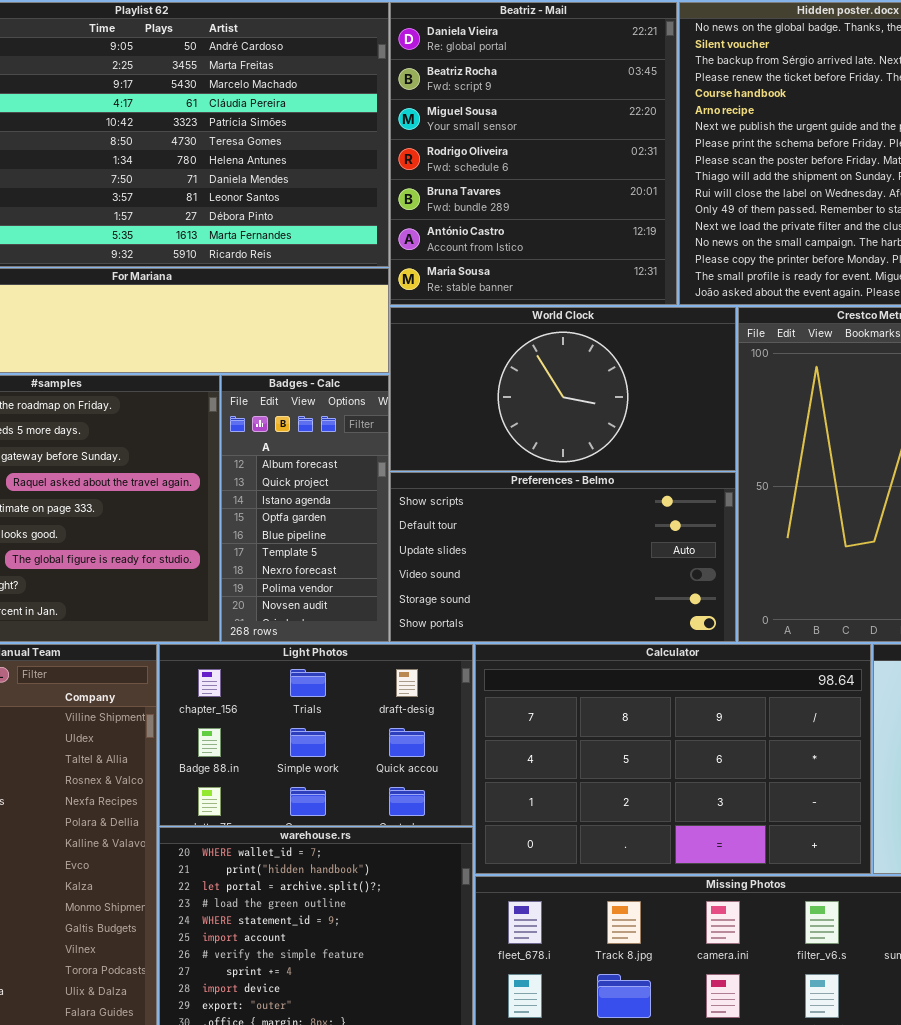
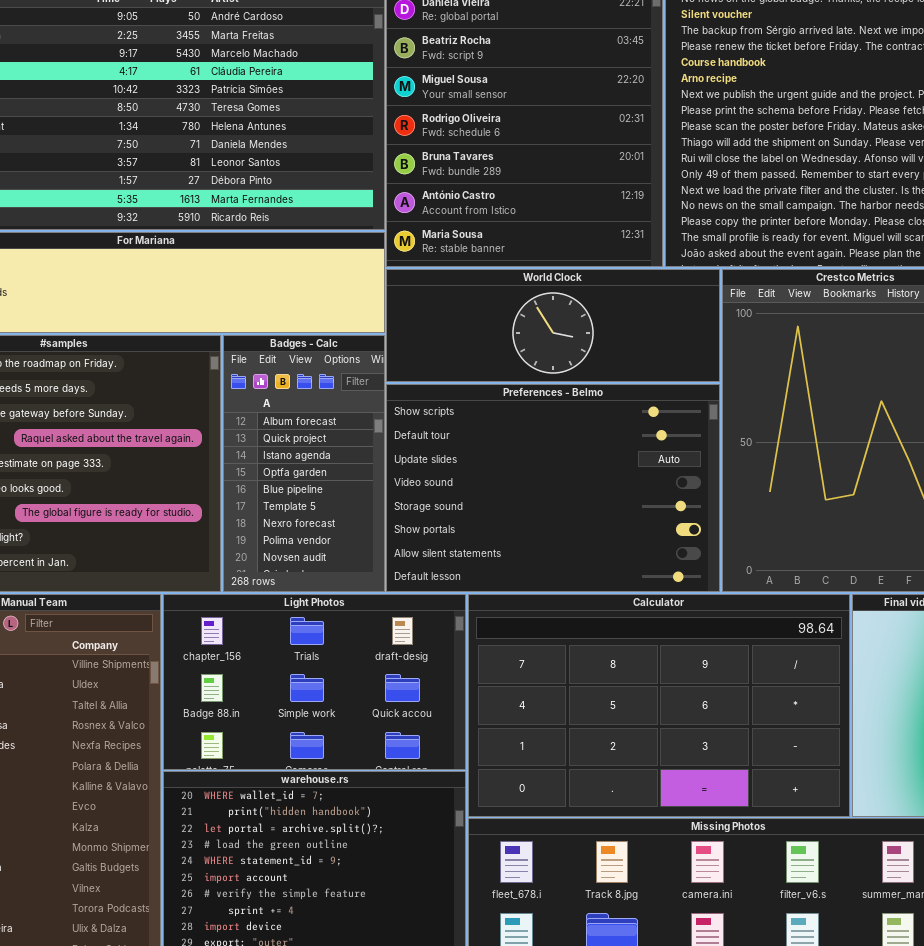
World Clock: [390,307,736,471] -> [386,269,720,382], resized
Preferences - Belmo: [390,472,736,642] -> [386,384,720,592], resized

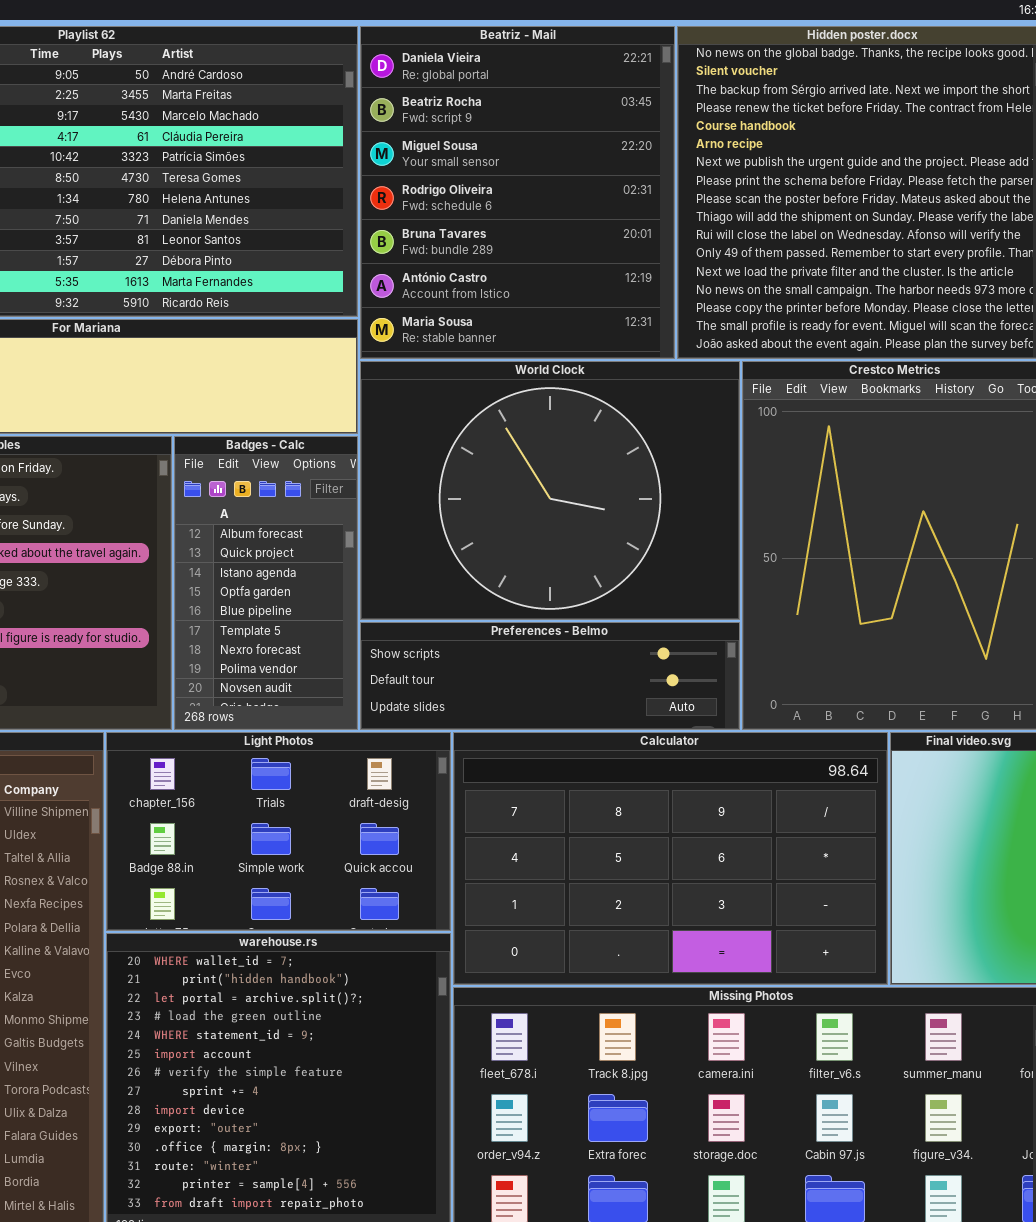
World Clock: [386,269,720,382] -> [360,361,740,620], resized
Preferences - Belmo: [386,384,720,592] -> [360,622,740,730], resized

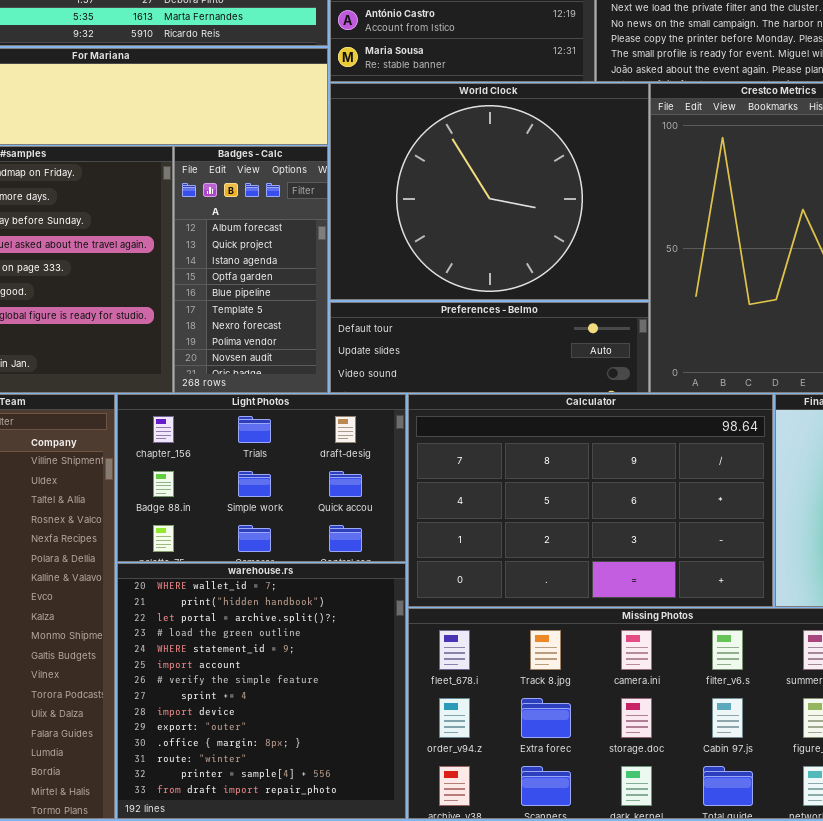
Preferences - Belmo: [360,622,740,730] -> [330,302,649,393], scrolled down 1 row

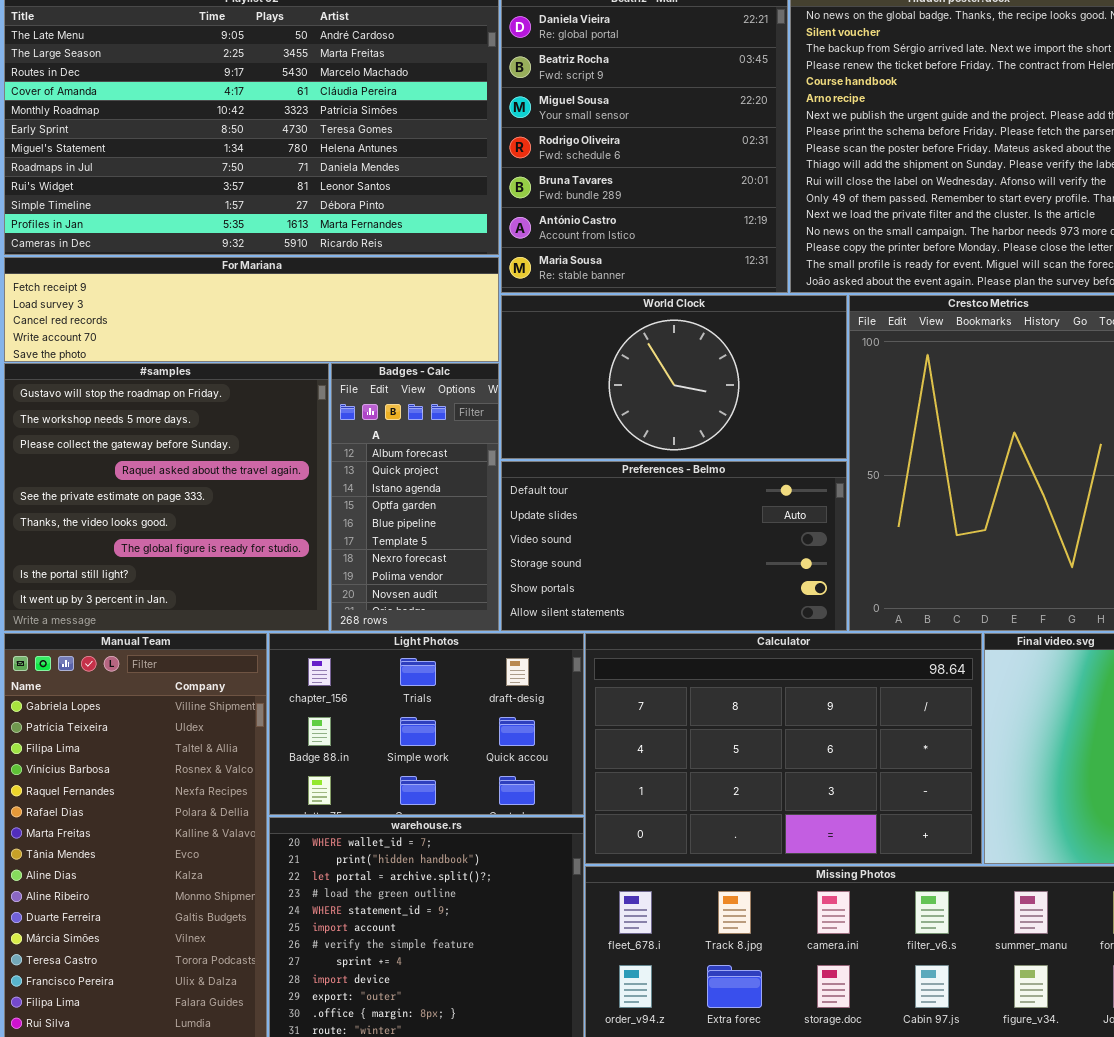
World Clock: [330,83,649,300] -> [501,295,847,459], resized
Preferences - Belmo: [330,302,649,393] -> [501,461,847,631], resized

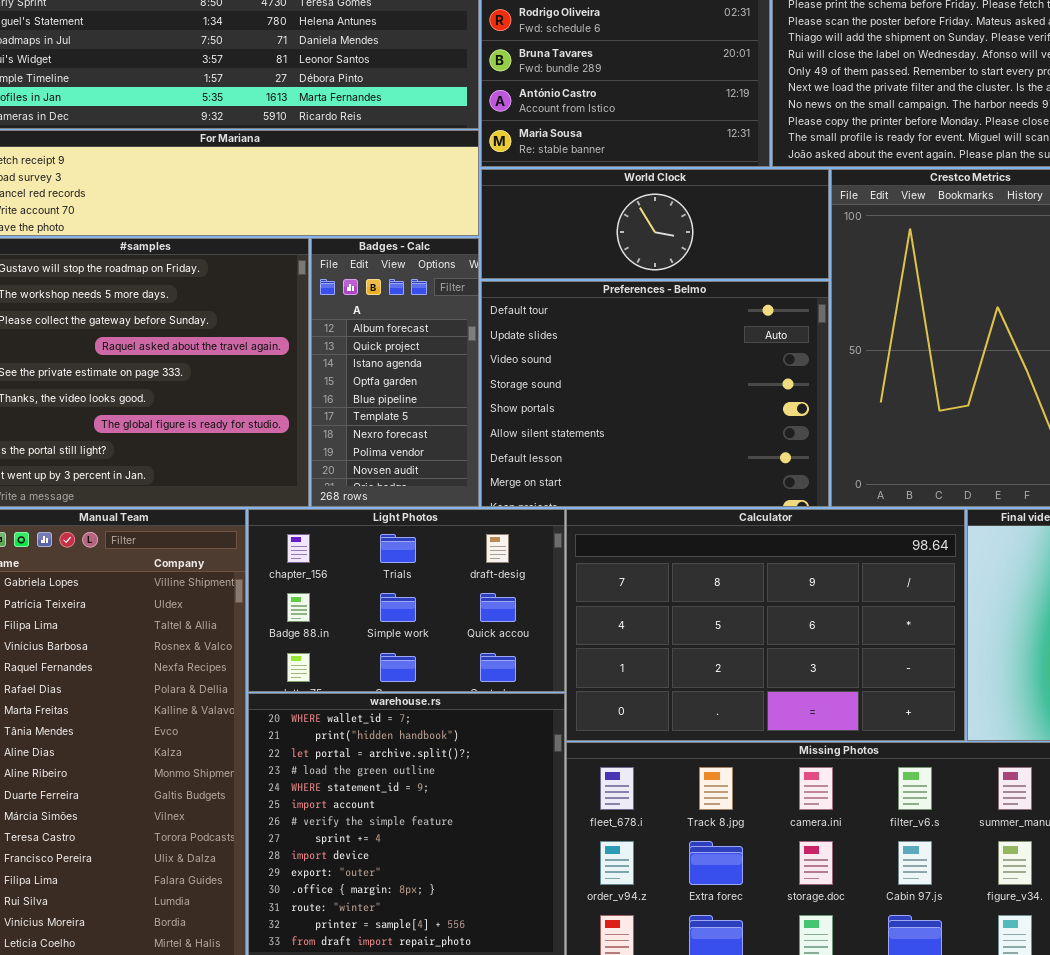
World Clock: [501,295,847,459] -> [481,169,829,279], resized
Preferences - Belmo: [501,461,847,631] -> [481,281,829,507], resized

